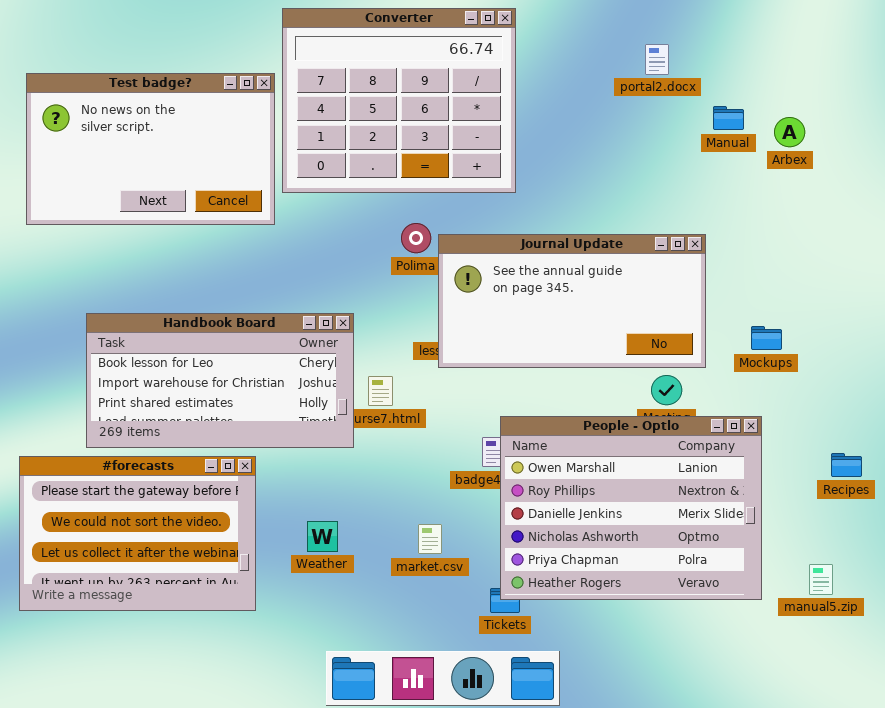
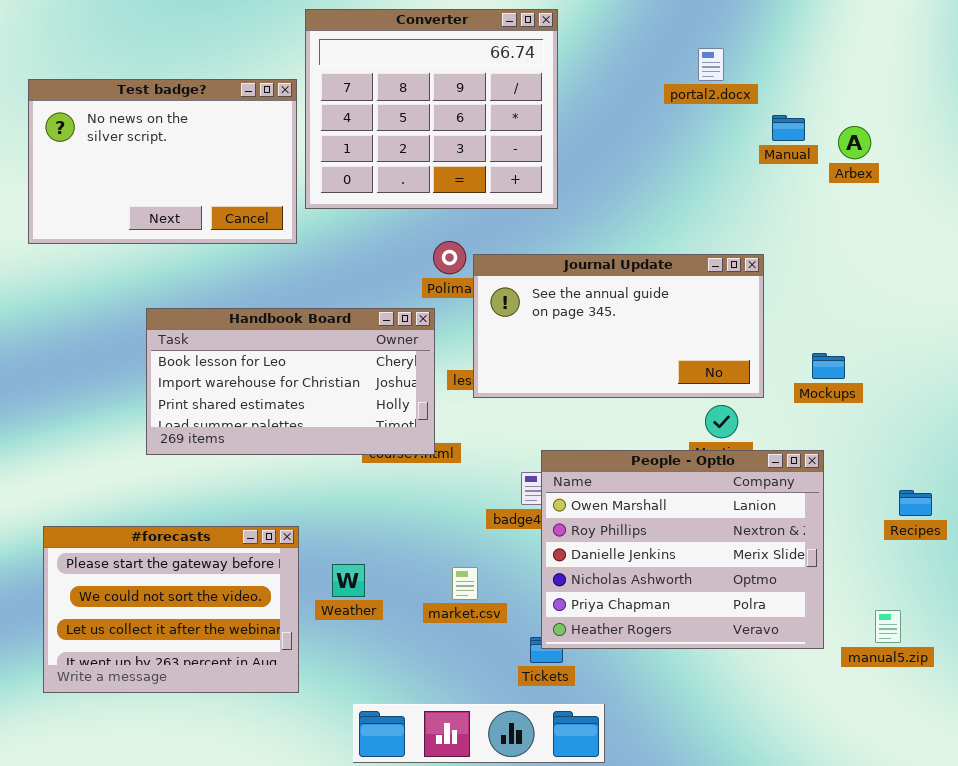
Handbook Board: [86,313,354,448] -> [146,308,435,455], moved
#forecasts: [19,456,256,611] -> [43,526,299,693], moved

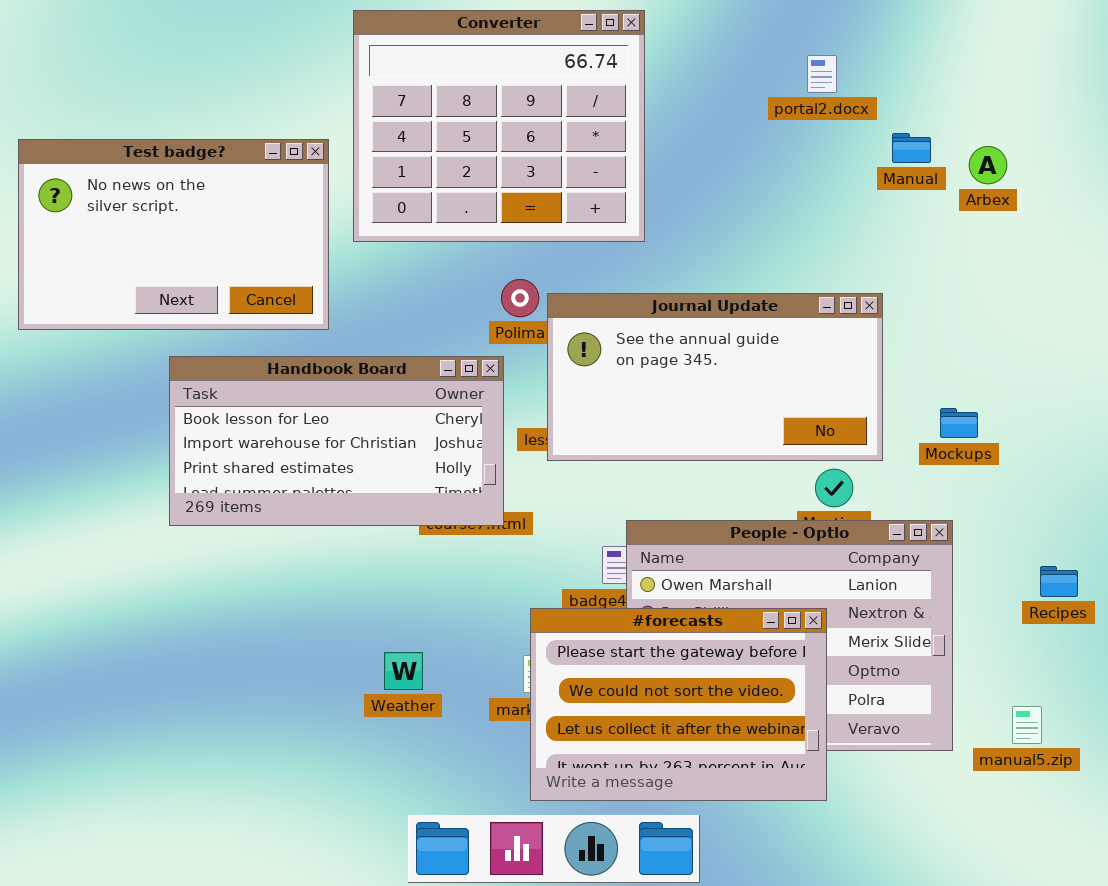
Test badge?: [28,79,297,244] -> [18,139,329,330], moved
#forecasts: [43,526,299,693] -> [530,608,827,801], moved

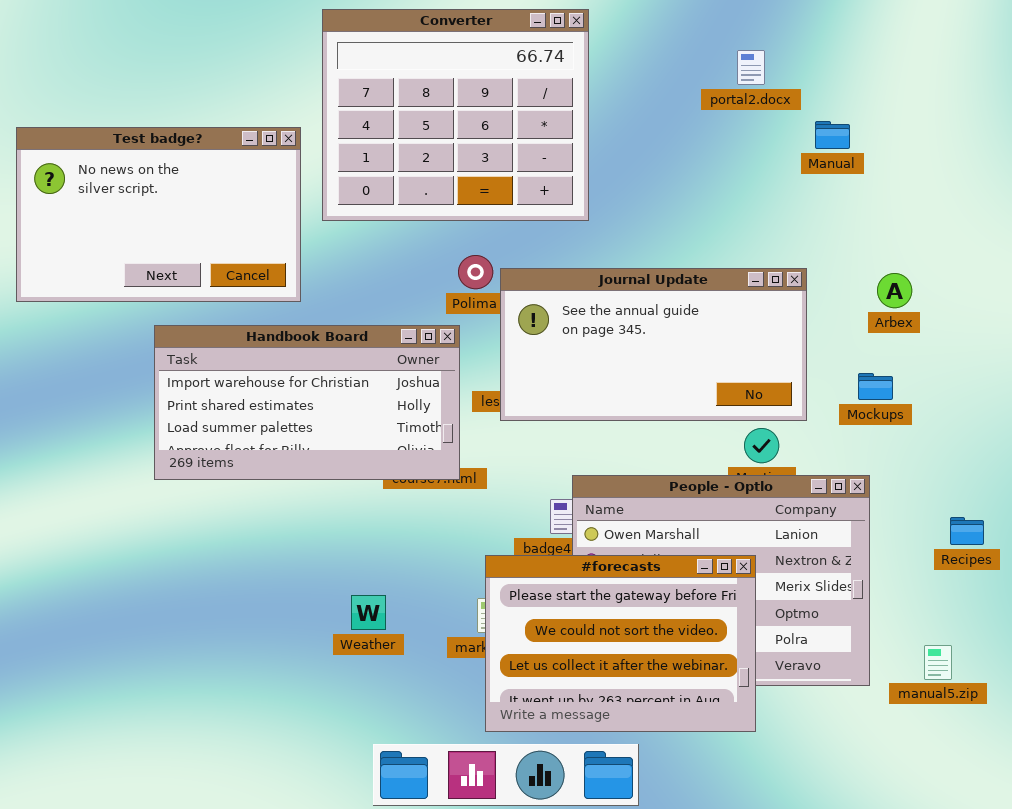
Arbex: [969,146,1007,184] -> [877,273,912,308], moved
Handbook Board: [169,356,504,526] -> [154,325,460,480], scrolled down 1 row

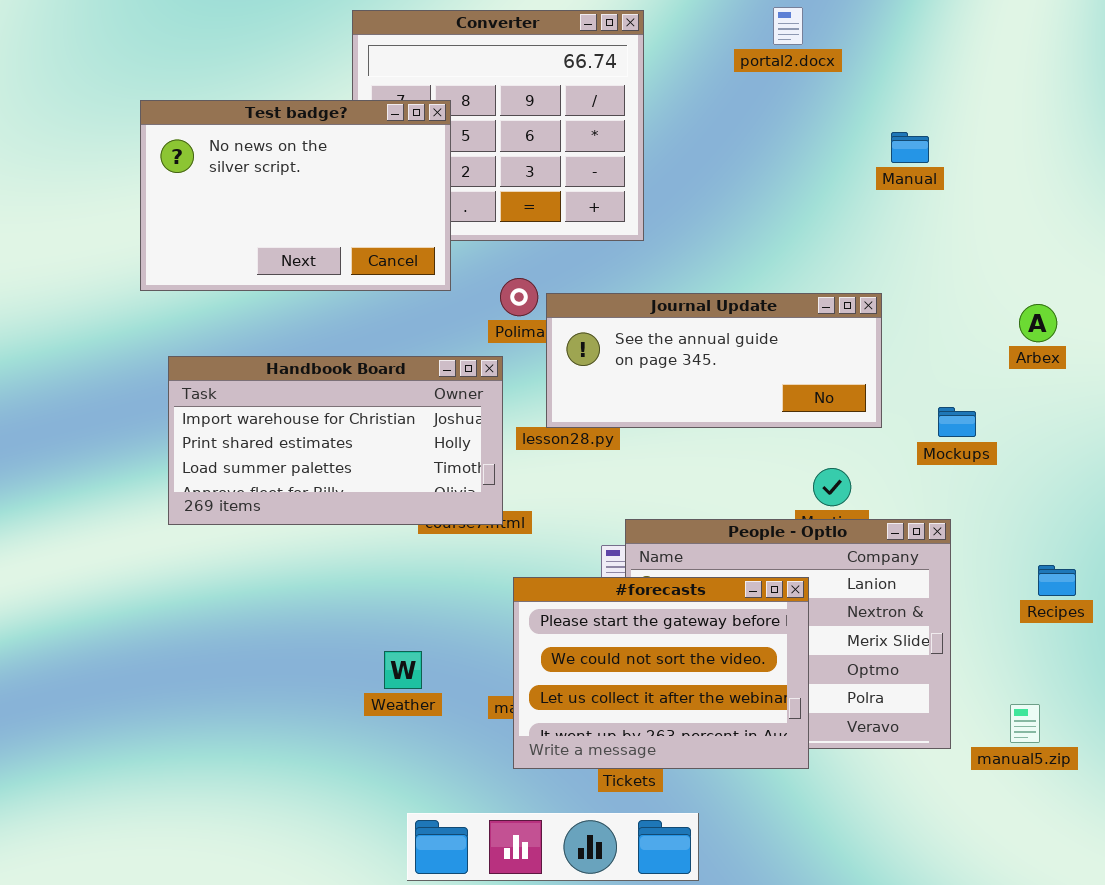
portal2.docx: [737,50,765,85] -> [773,7,803,45], moved
Test badge?: [16,127,301,302] -> [140,100,451,291], moved
Journal Update: [500,268,807,421] -> [546,293,882,428], resized
Arbex: [877,273,912,308] -> [1019,304,1057,342], moved
#forecasts: [485,555,756,732] -> [513,577,809,769], moved

